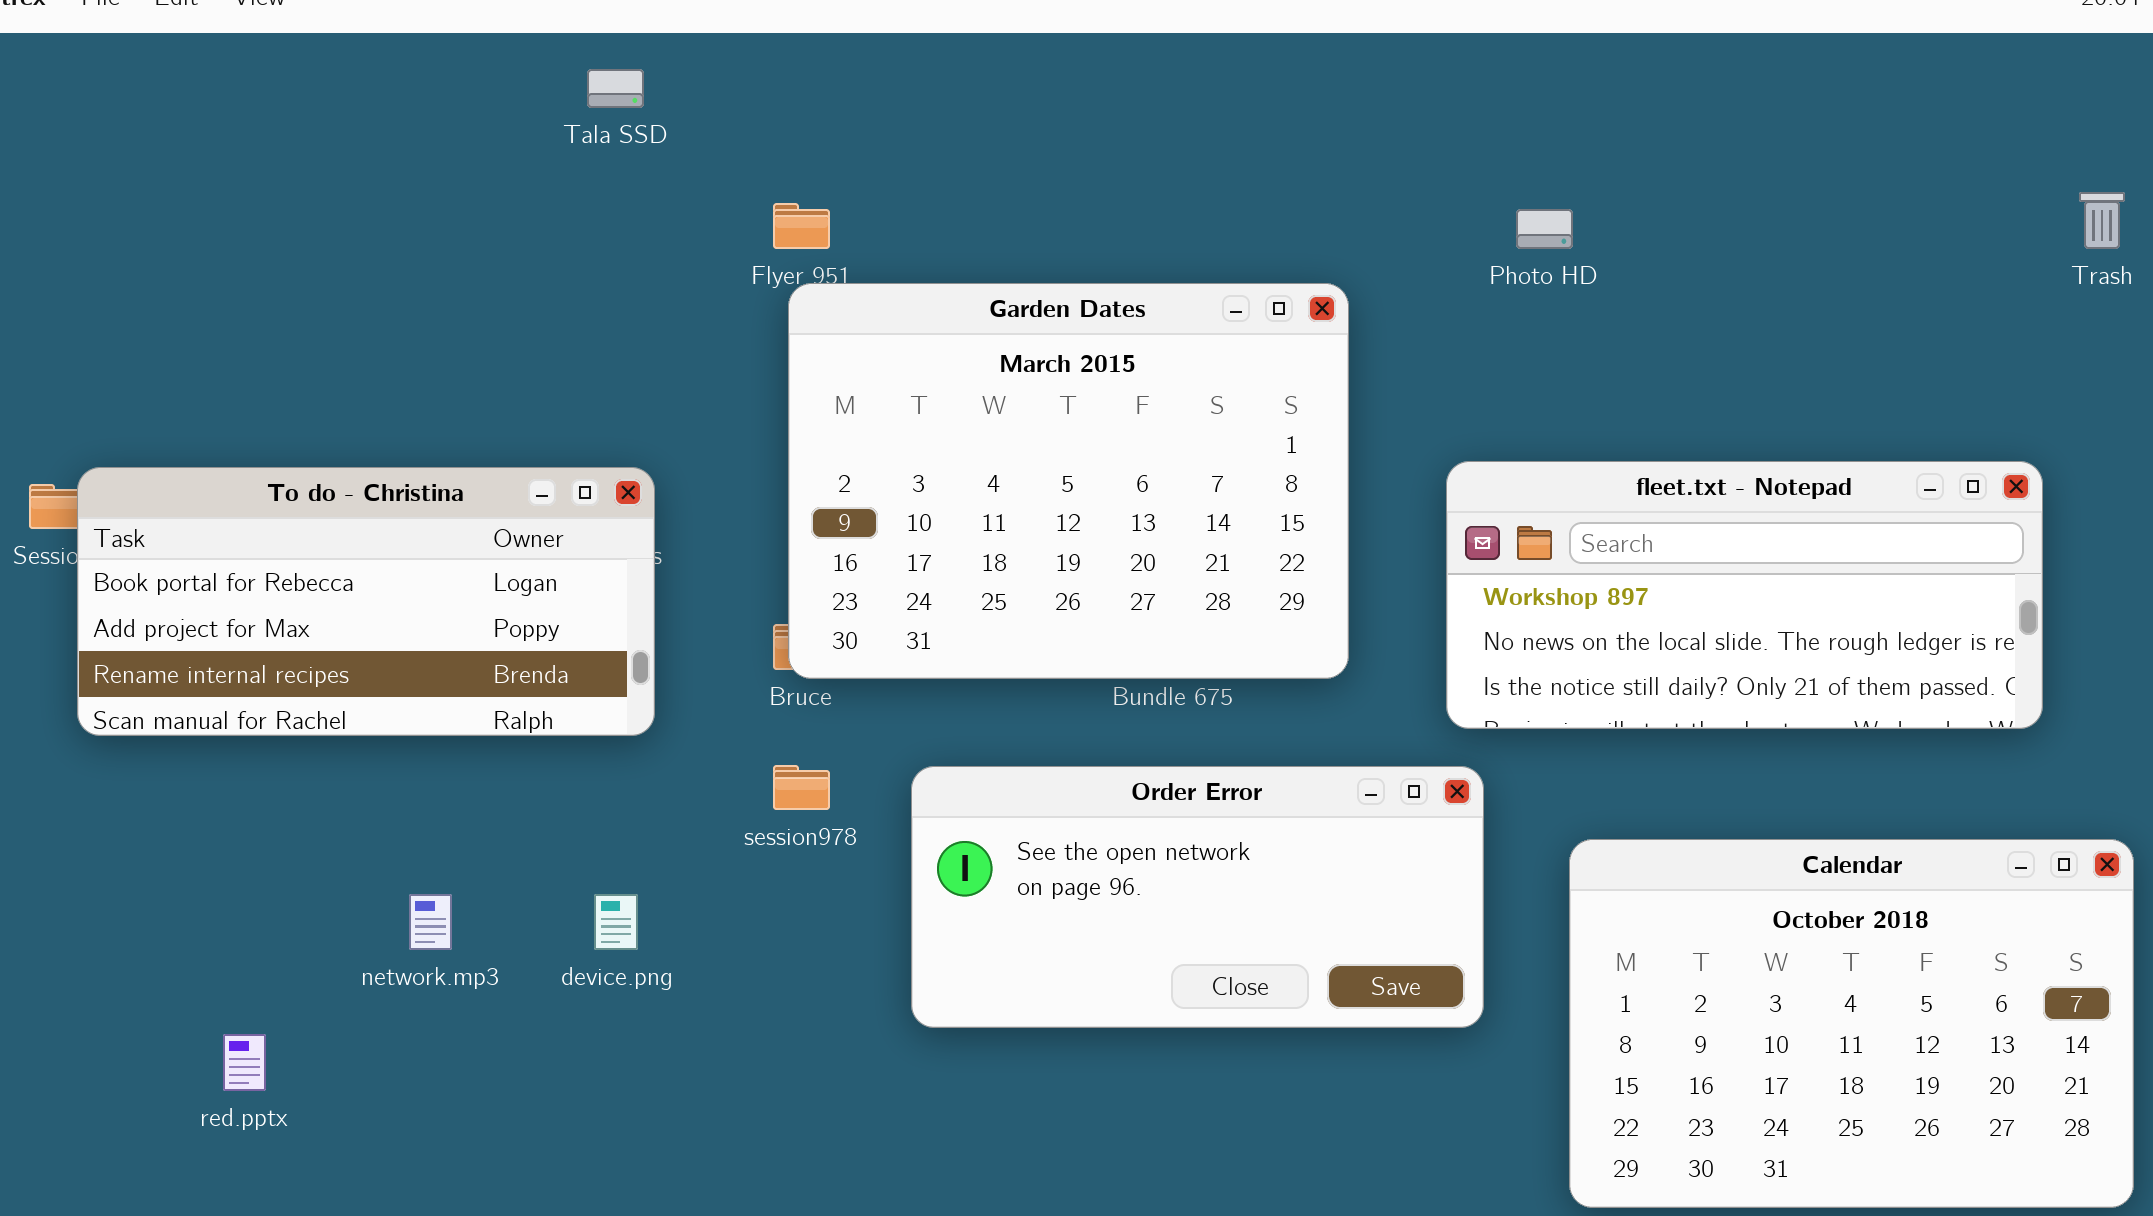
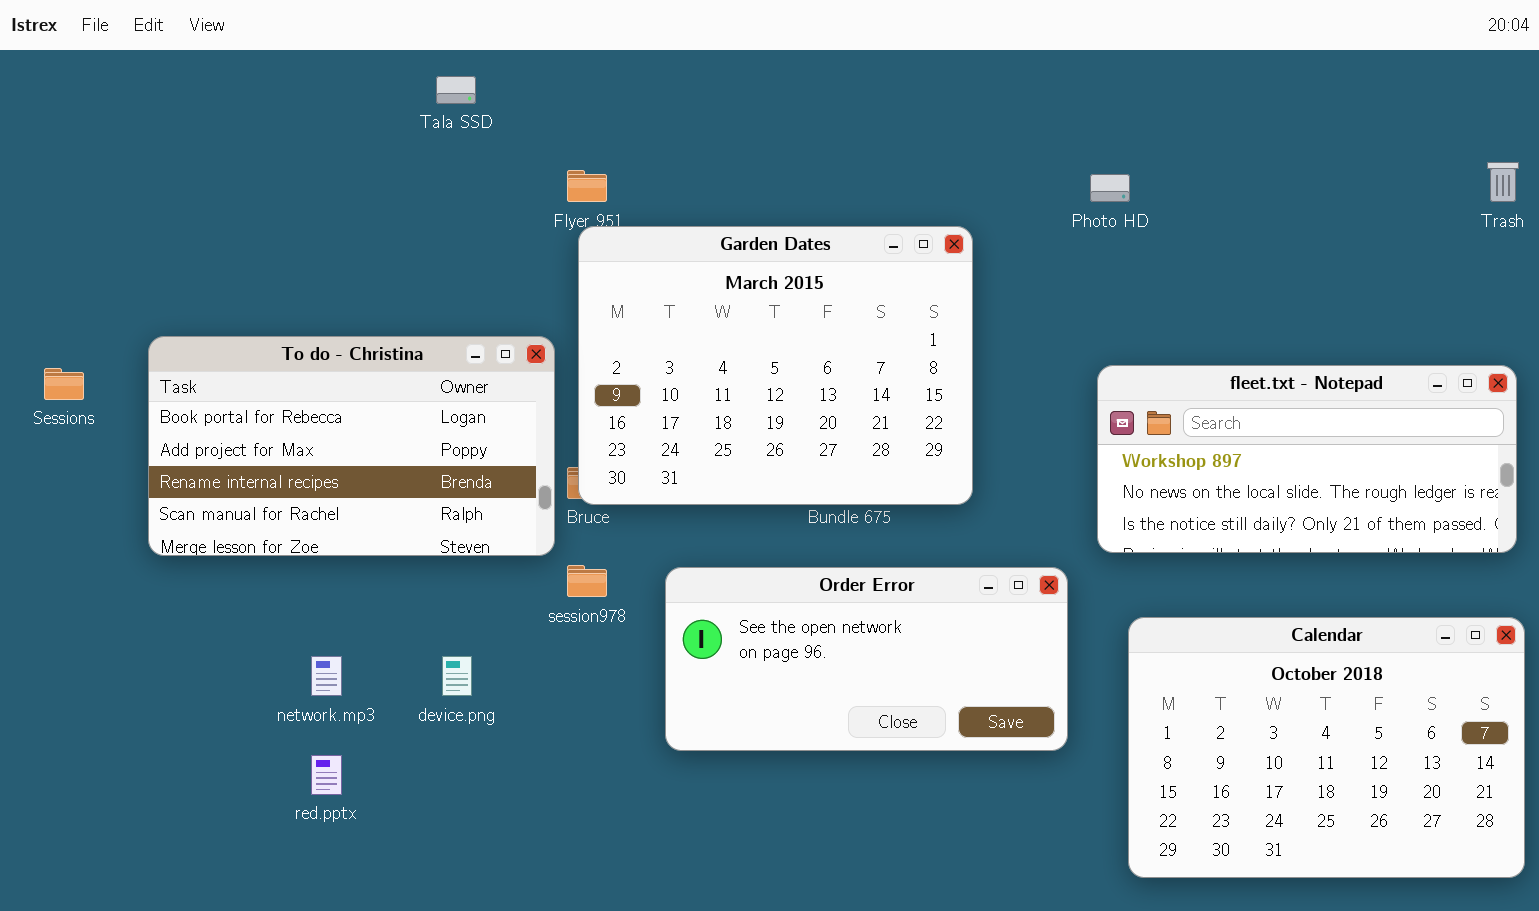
fleet.txt - Notepad: [1446,461,2043,729] -> [1097,365,1517,553], moved
To do - Christina: [77,467,655,736] -> [148,336,555,556], moved, resized
red.pptx: [223,1034,266,1091] -> [311,755,342,795], moved

